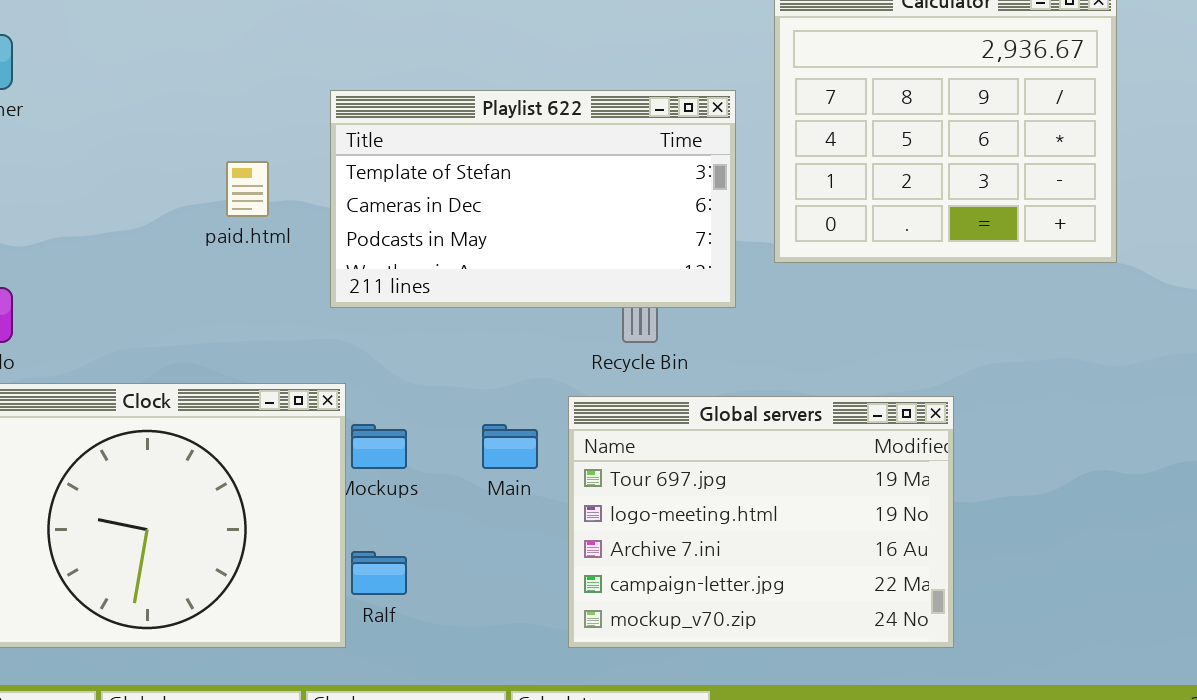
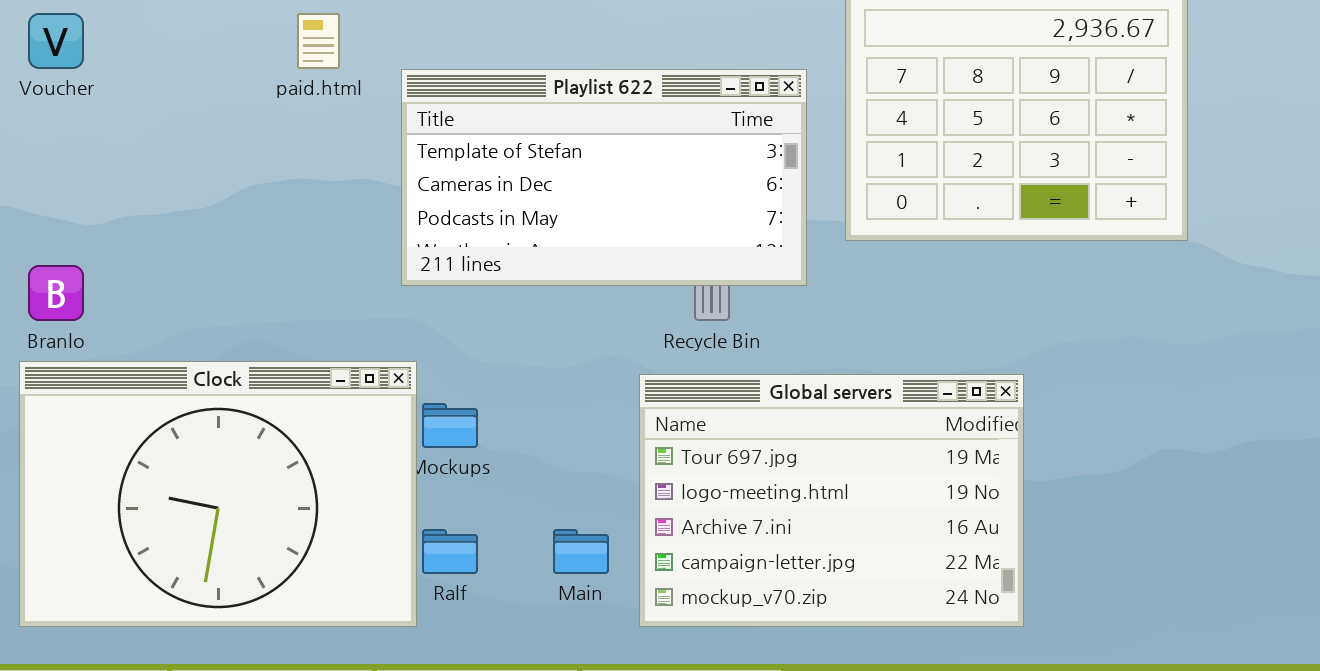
paid.html: [226,161,269,217] -> [297,13,340,69], moved
Main: [482,424,538,469] -> [553,529,609,574], moved

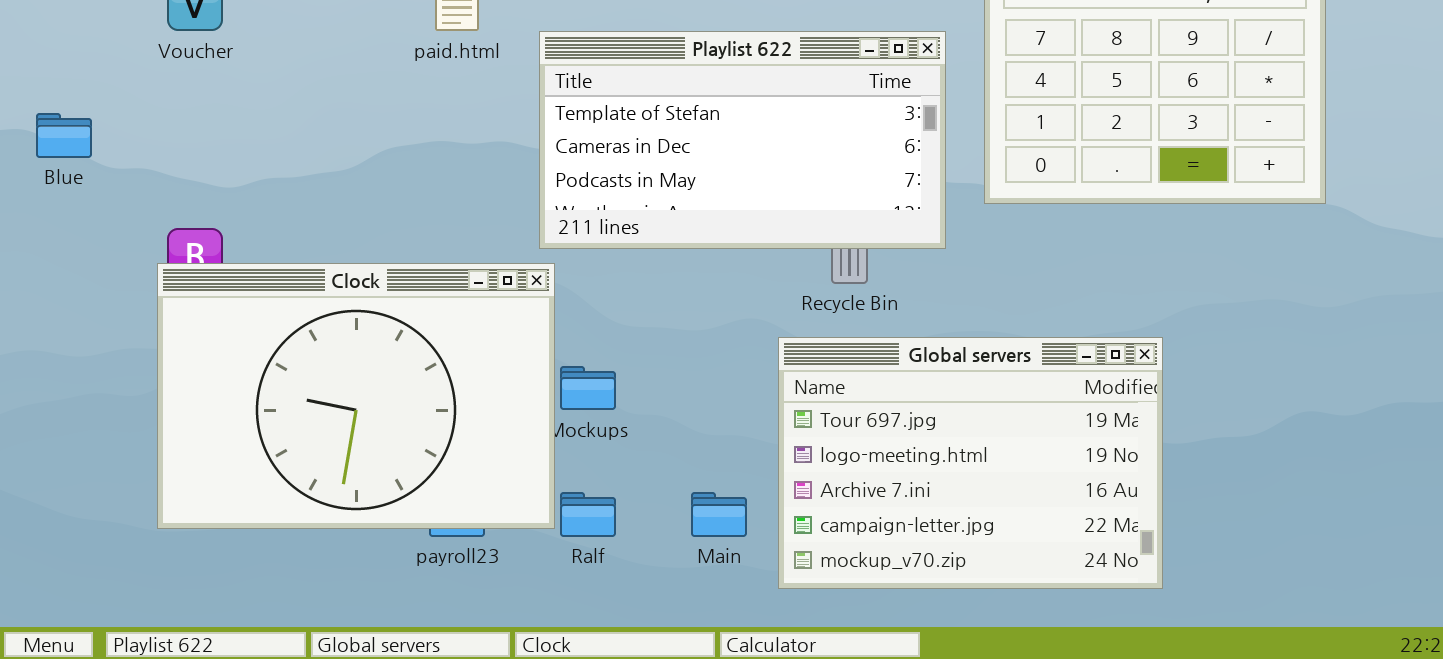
Clock: [19,361,417,627] -> [157,263,555,529], moved

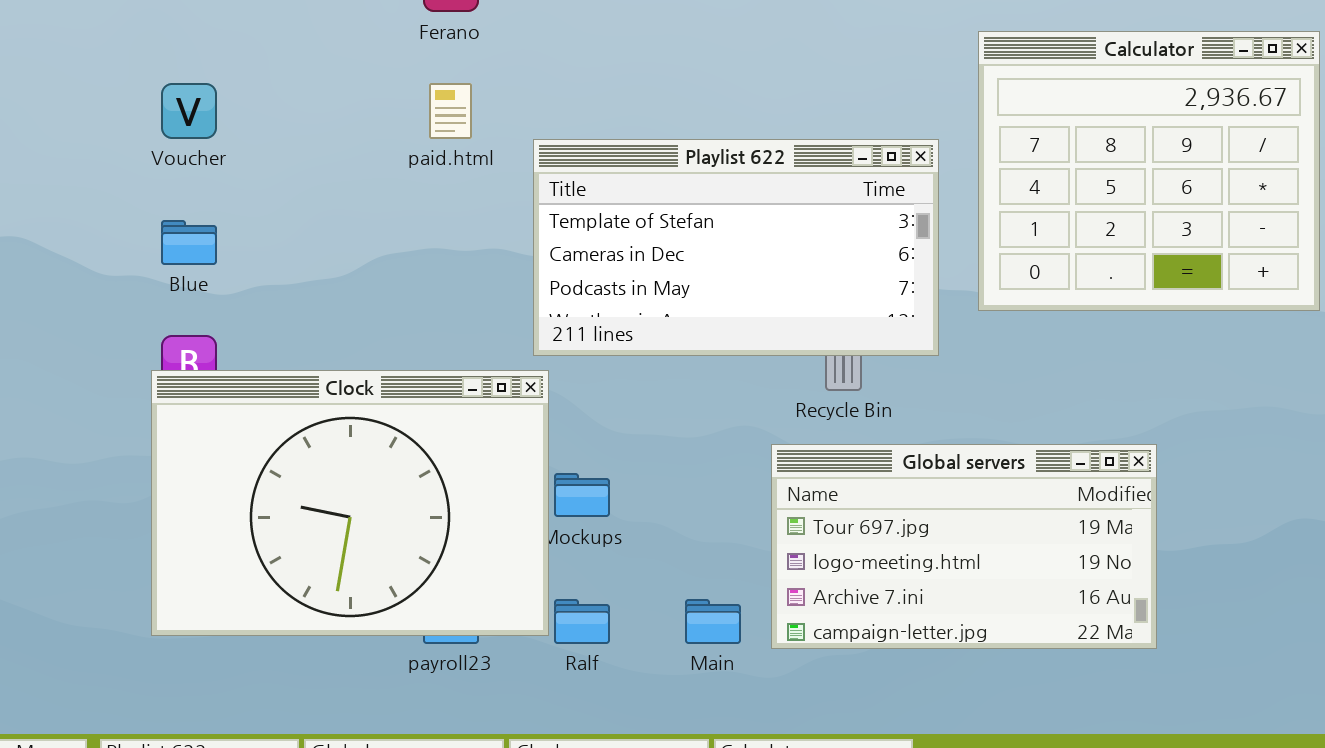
Blue: [36,113,92,158] -> [161,220,217,265], moved
Global servers: [778,337,1163,589] -> [771,444,1157,649], resized

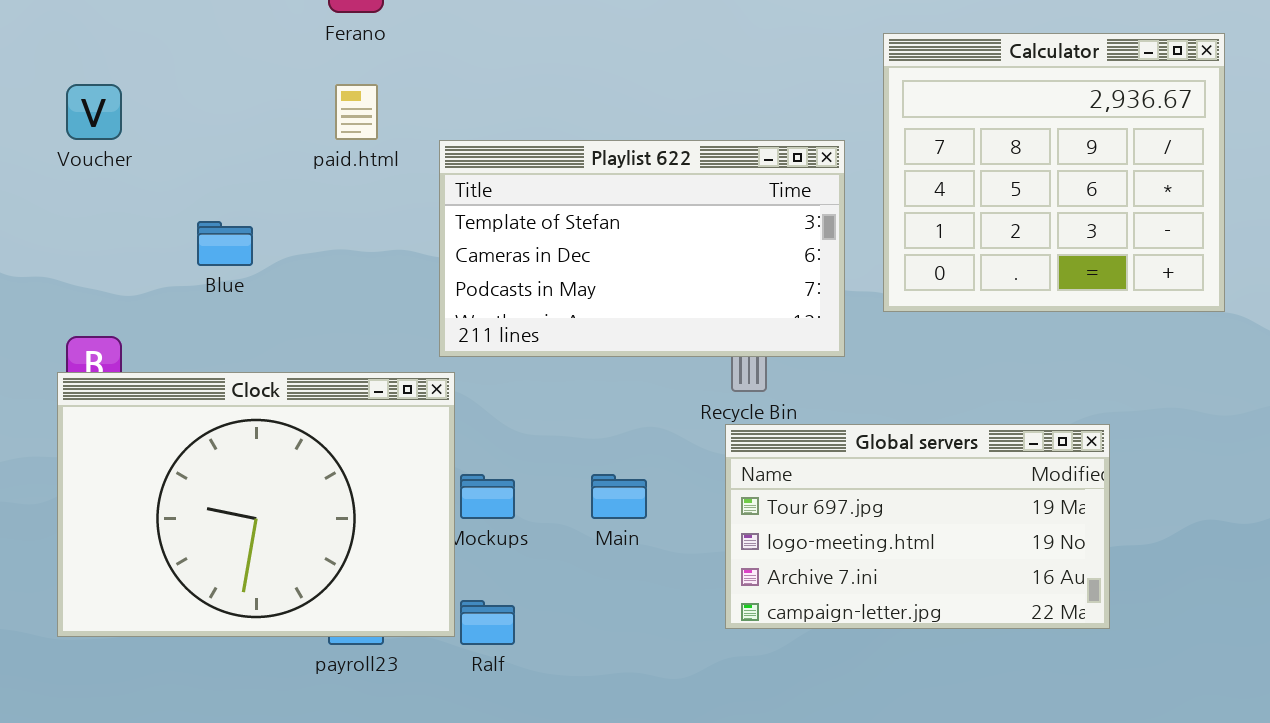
Blue: [161,220,217,265] -> [197,221,253,266], moved
Global servers: [771,444,1157,649] -> [725,424,1110,629], moved
Main: [685,599,741,644] -> [591,474,647,519], moved

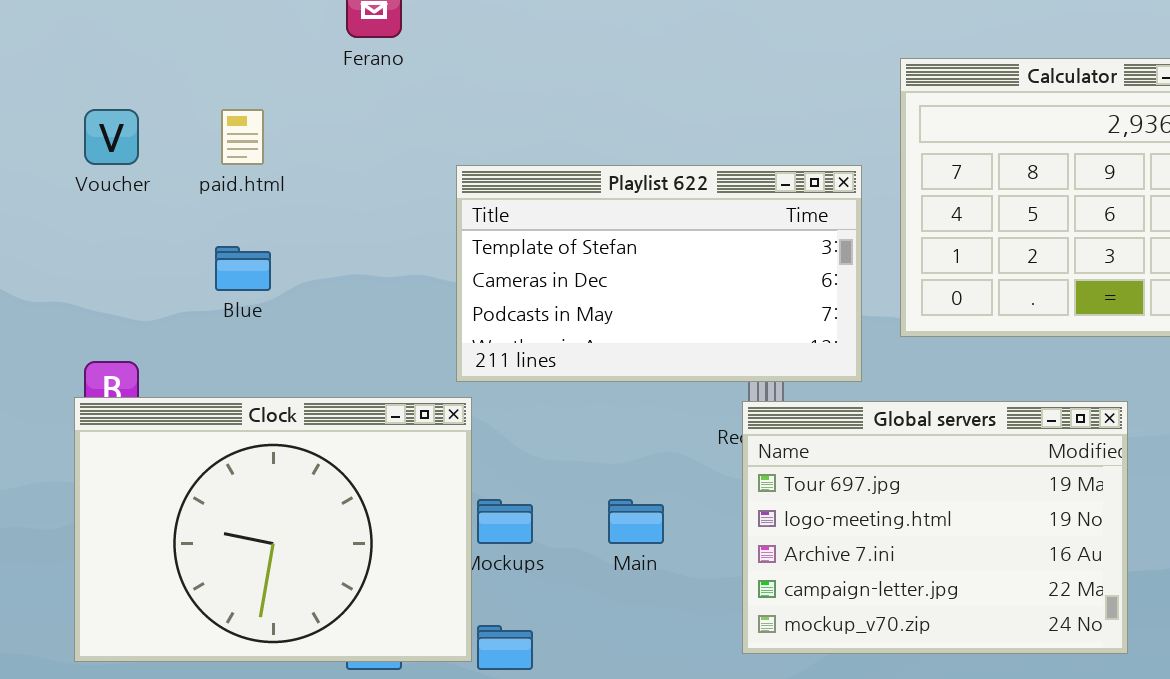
paid.html: [335,84,378,140] -> [221,109,264,165], moved
Global servers: [725,424,1110,629] -> [742,401,1128,654], resized

